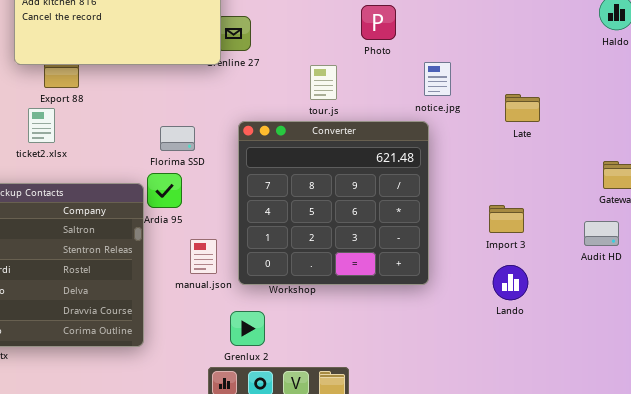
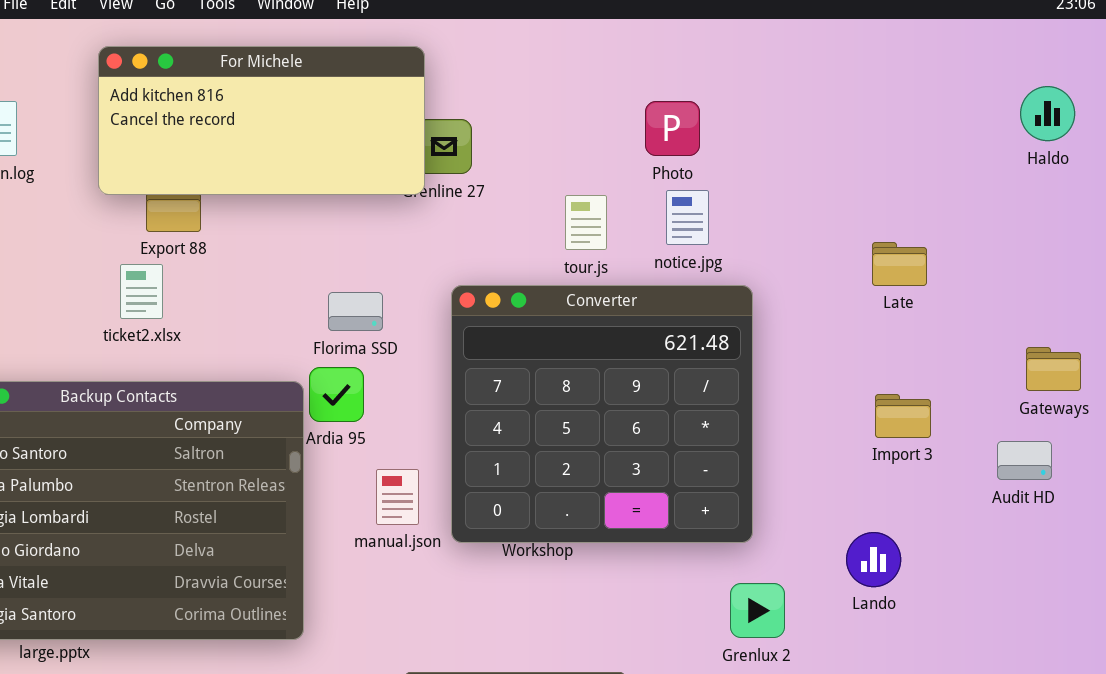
notice.jpg: [424,62,451,96] -> [666,190,709,245], moved
Import 3: [489,205,524,233] -> [875,394,931,438], moved
Lando: [493,265,528,300] -> [846,532,901,587], moved
Grenlux 2: [230,311,265,346] -> [730,583,785,638], moved

